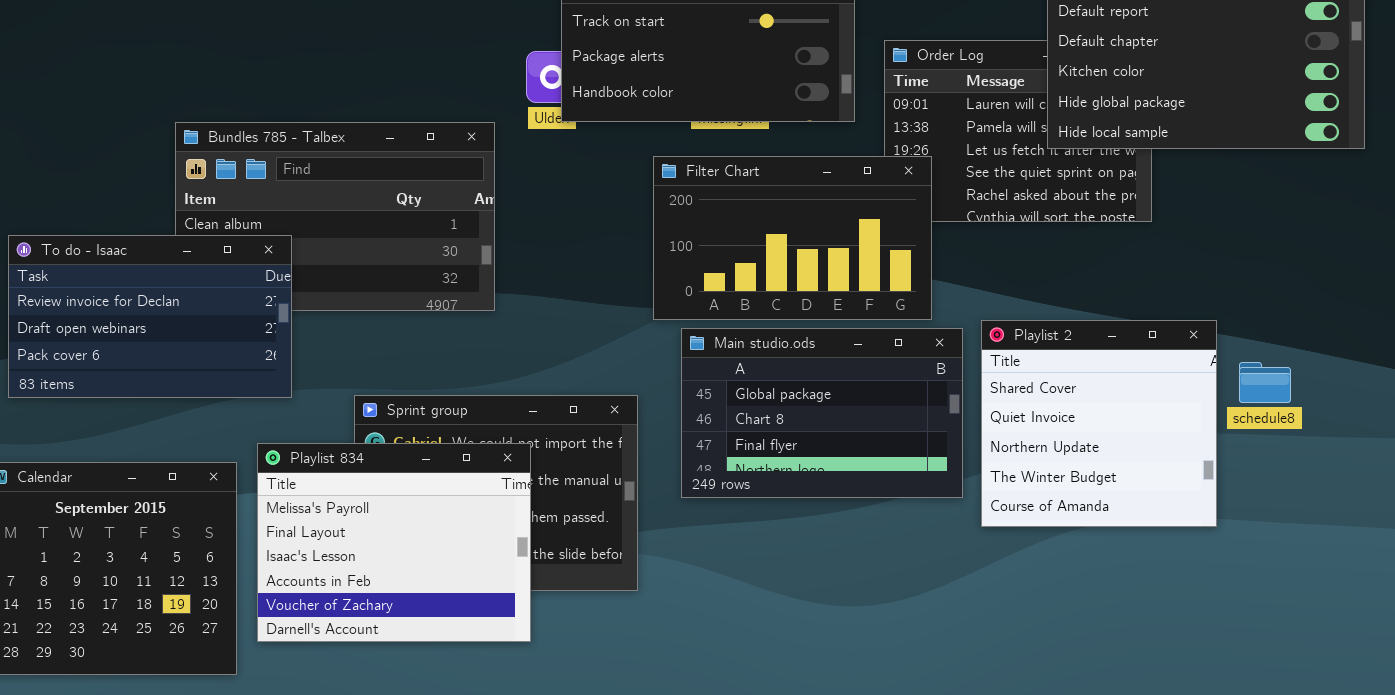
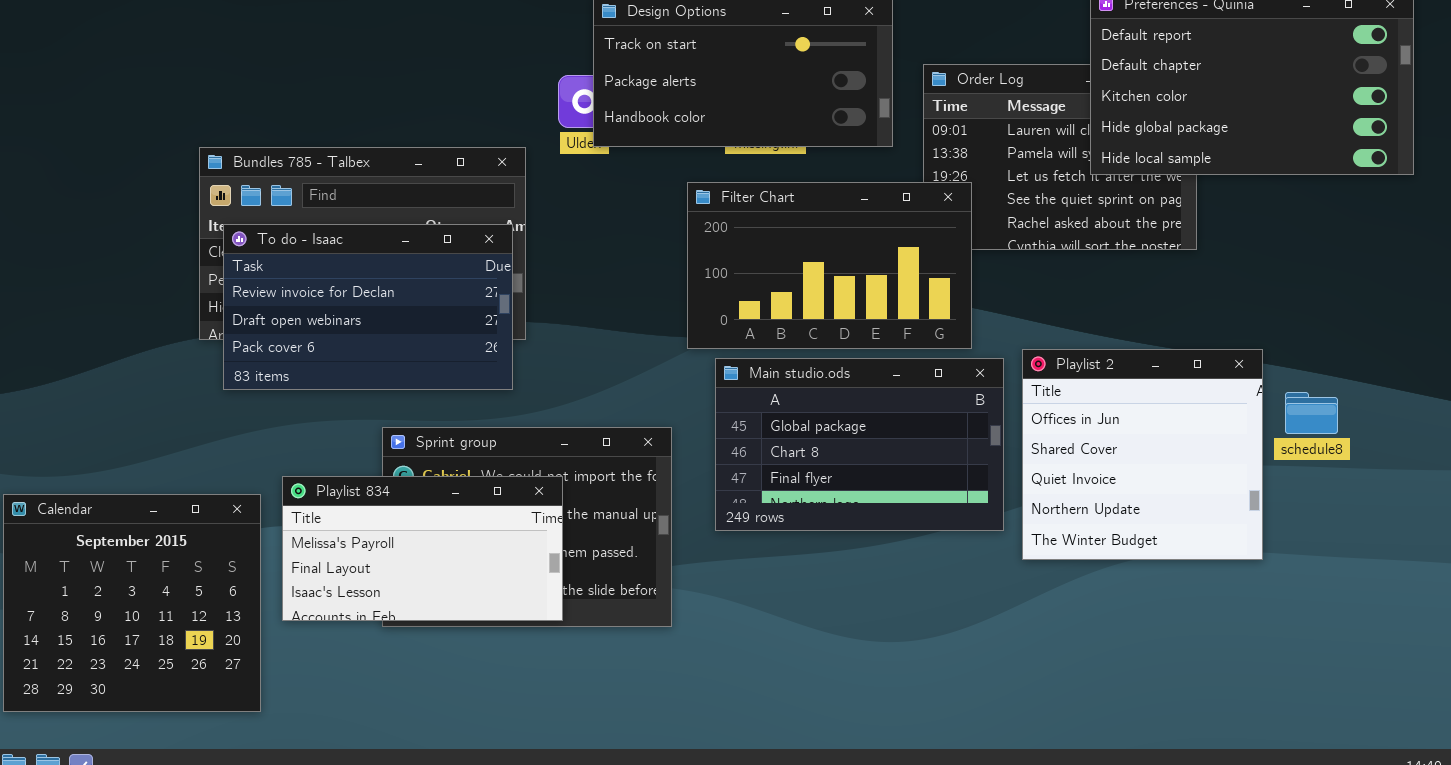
To do - Isaac: [8,235,292,398] -> [223,224,513,390], moved
Playlist 2: [981,320,1217,527] -> [1022,349,1263,560], scrolled up 1 row
Playlist 834: [257,443,531,642] -> [282,476,563,621], resized

